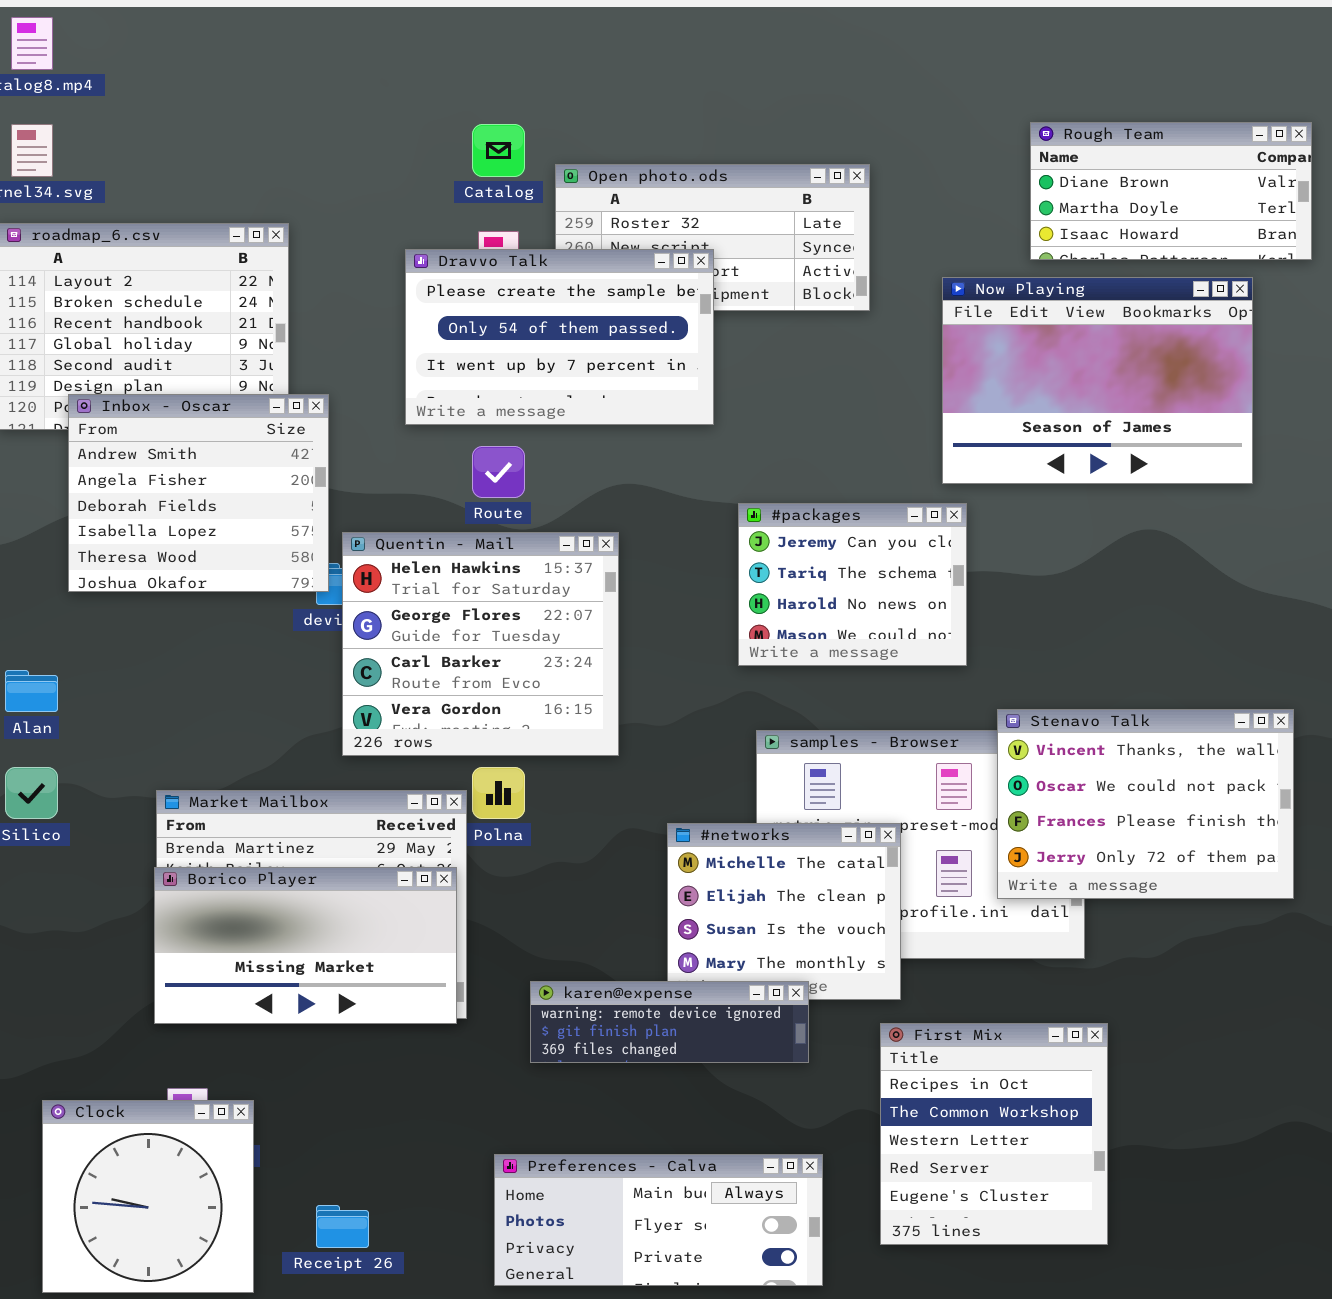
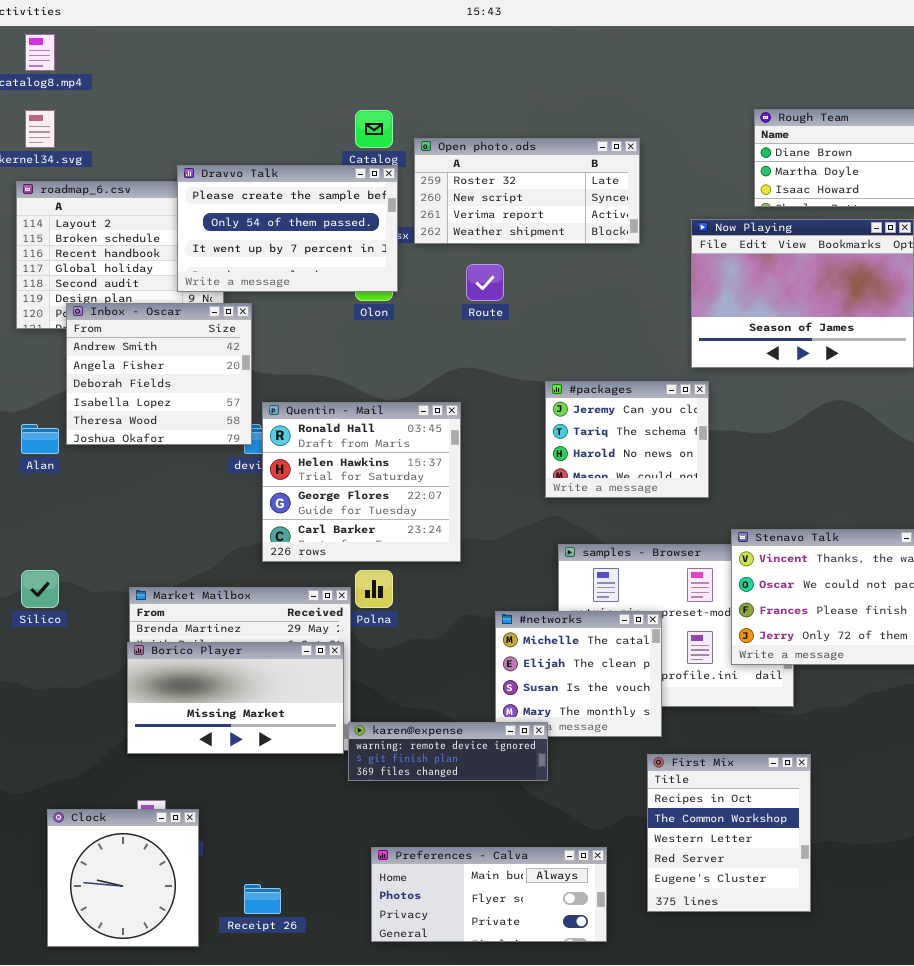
Dravvo Talk: [405,249,714,425] -> [177,165,398,292], moved
Route: [472,446,525,498] -> [466,264,504,301], moved
Quentin - Mail: [342,532,619,756] -> [262,402,461,562], scrolled up 1 row
Alan: [5,670,58,712] -> [21,424,59,454], moved
karen@expense: [530,981,809,1063] -> [348,722,548,781], moved

